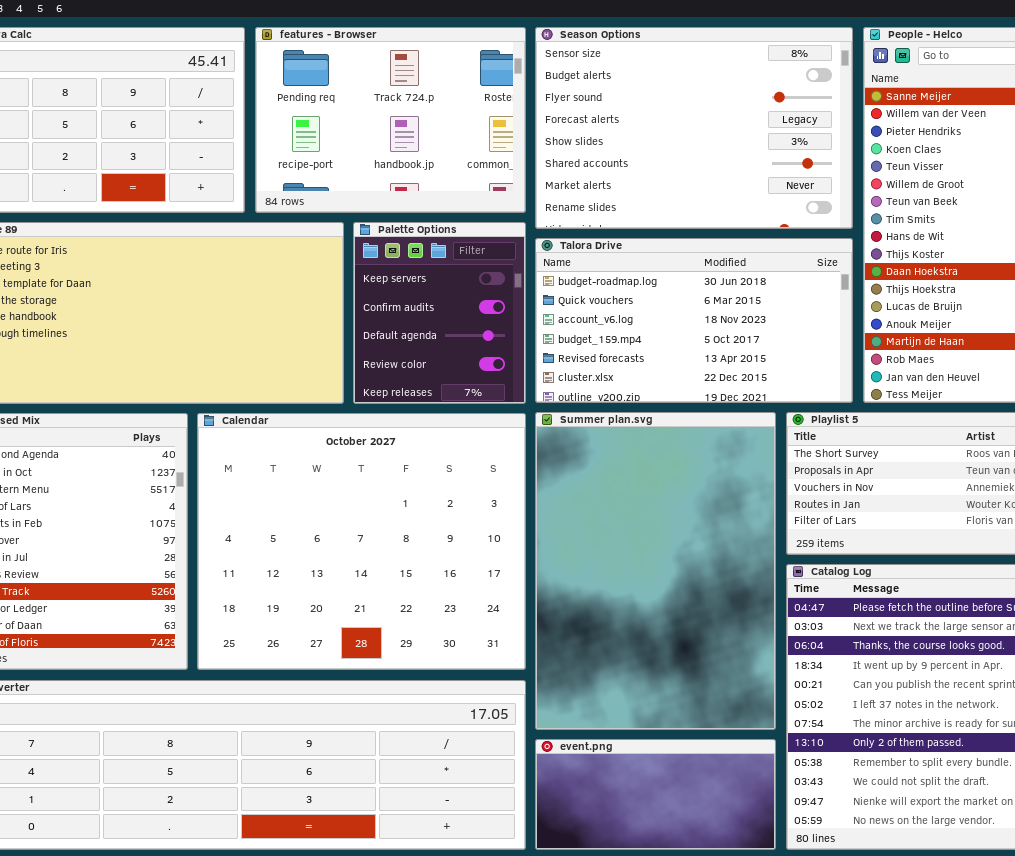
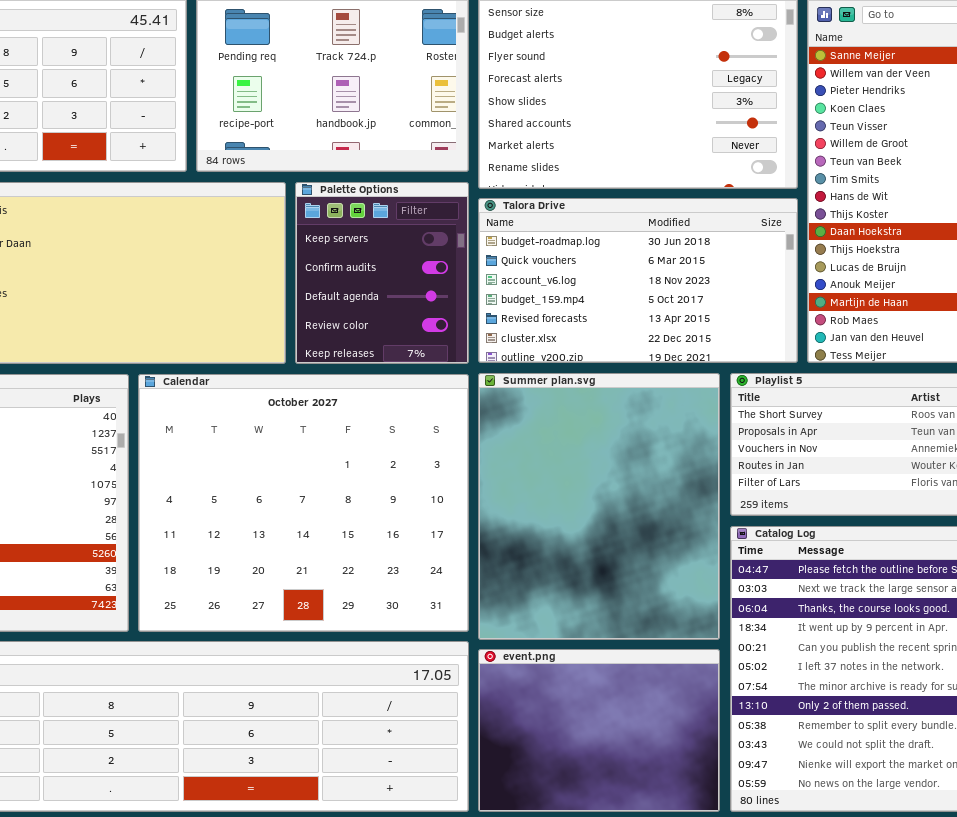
Summer plan.svg: [535,412,776,730] -> [478,373,720,640], resized
event.png: [535,739,776,850] -> [478,649,720,812], resized

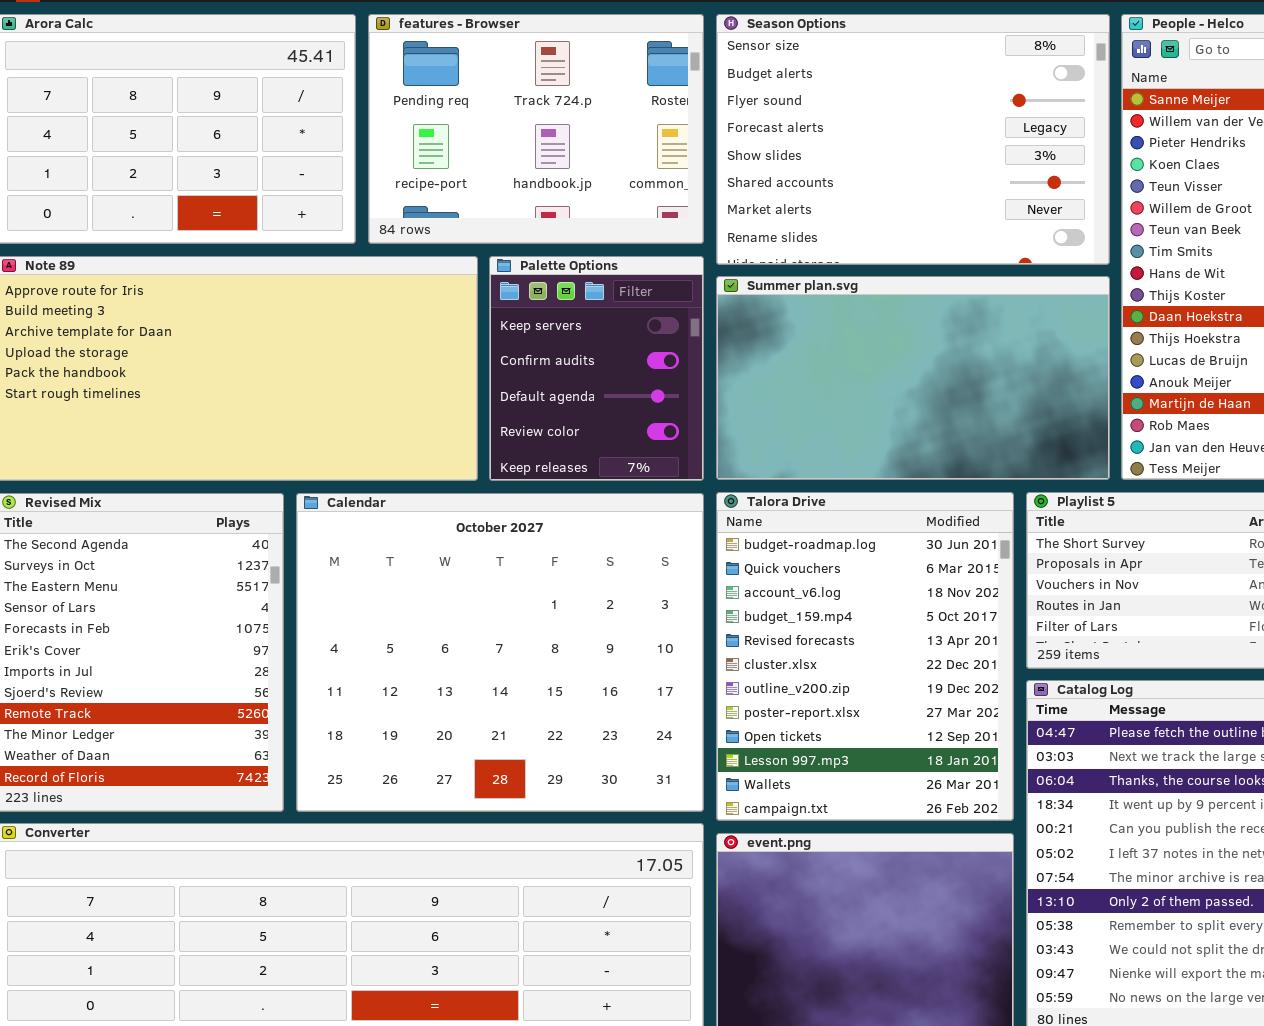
Talora Drive: [478,198,798,363] -> [716,492,1014,821], moved, resized
Summer plan.svg: [478,373,720,640] -> [716,276,1110,480], moved, resized

